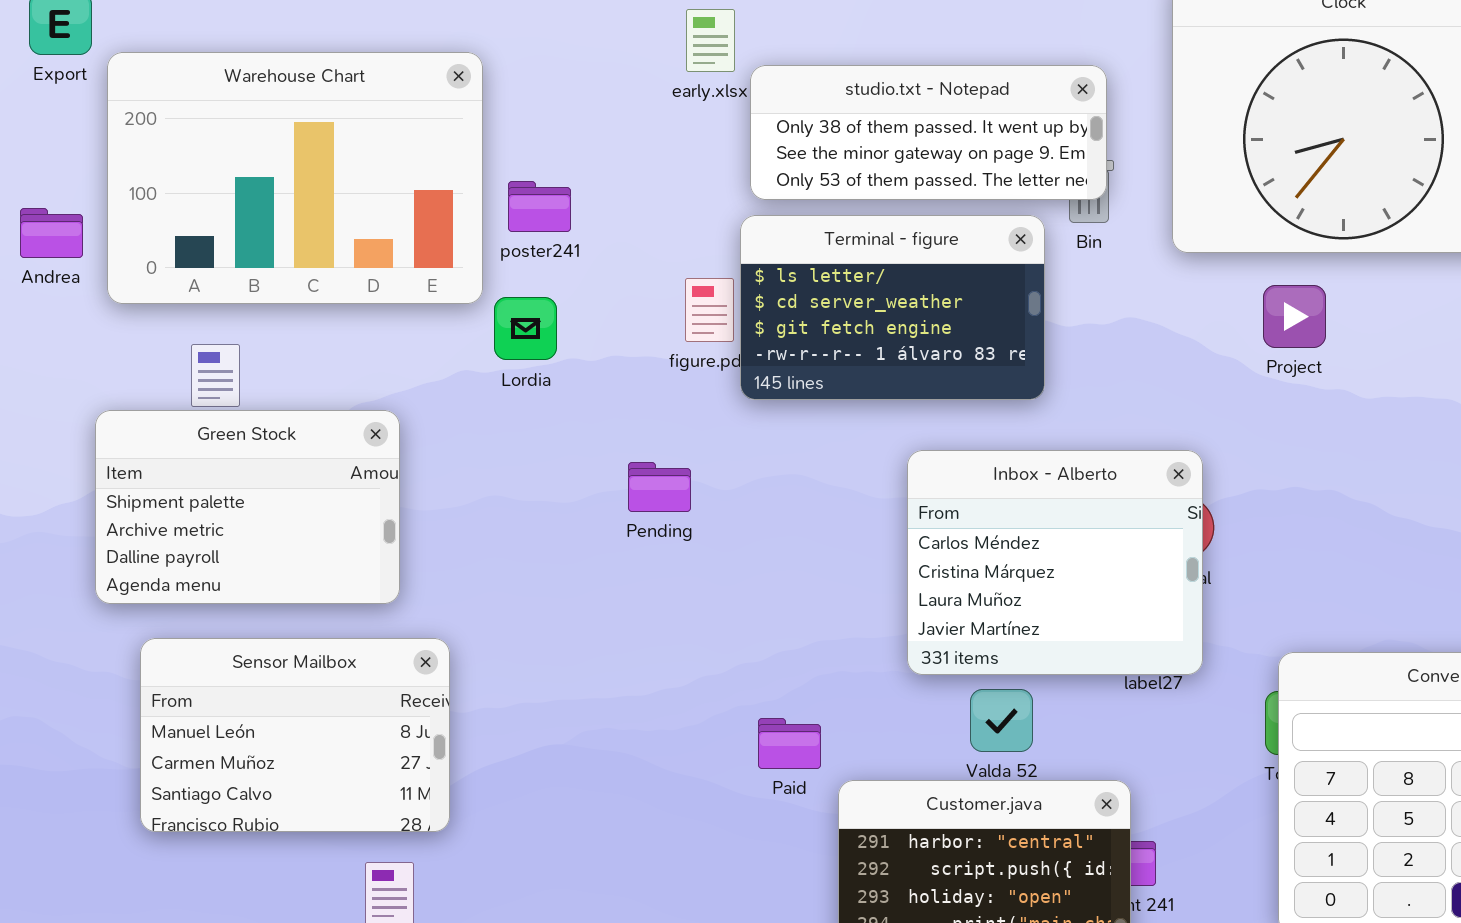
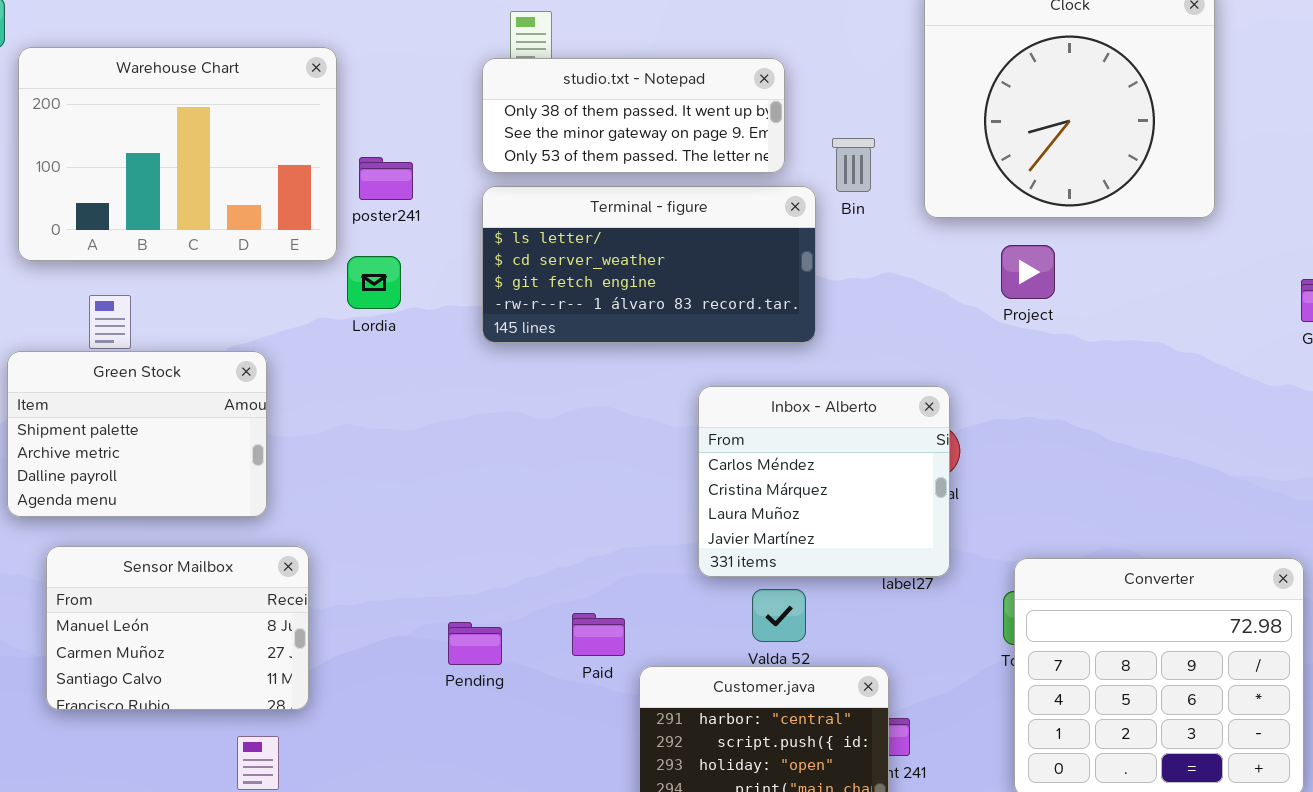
studio.txt - Notepad: [750,65,1107,200] -> [482,58,785,173], moved
Terminal - figure: [740,215,1045,400] -> [482,186,816,343], resized
Pending: [628,462,691,512] -> [448,622,502,665], moved

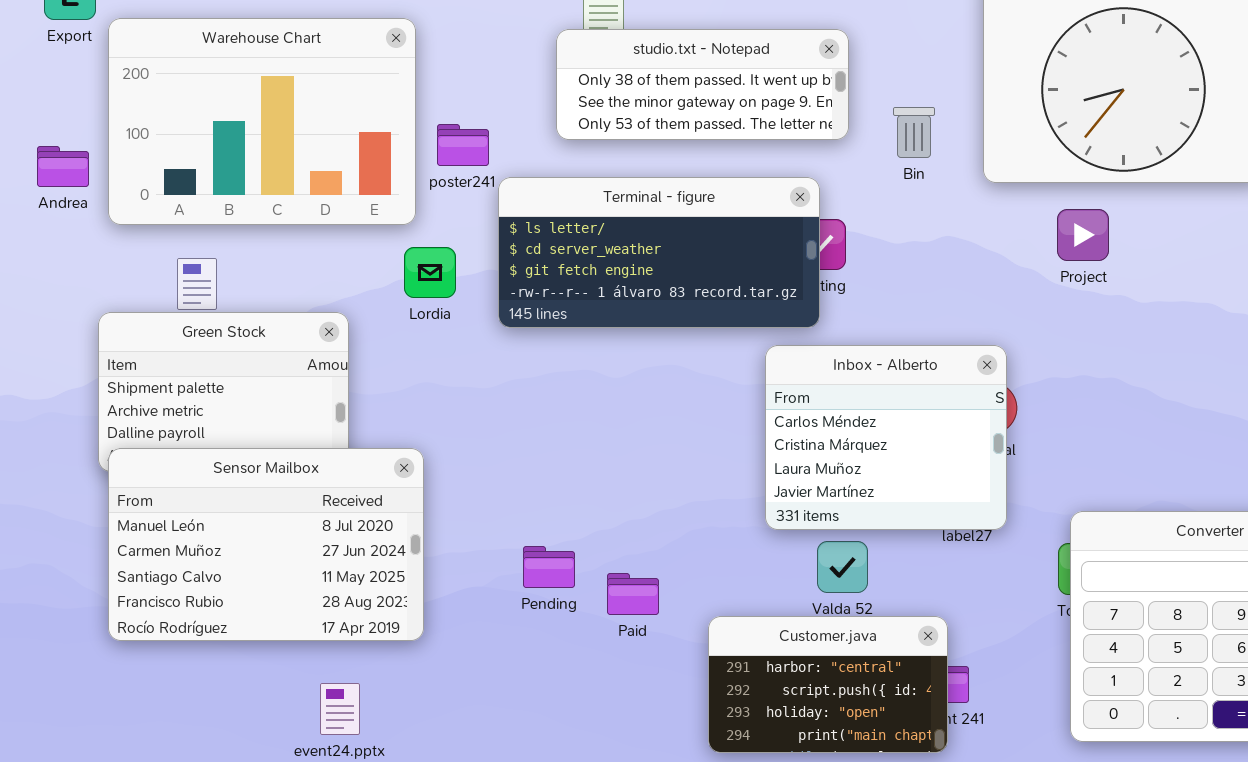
Terminal - figure: [482,186,816,343] -> [498,177,820,328], moved
Lordia: [347,256,401,309] -> [404,247,456,298], moved
Sensor Mailbox: [46,546,309,710] -> [108,448,424,641], moved, resized
Paid: [572,613,625,656] -> [607,573,659,615], moved
Pending: [448,622,502,665] -> [523,546,575,588], moved

